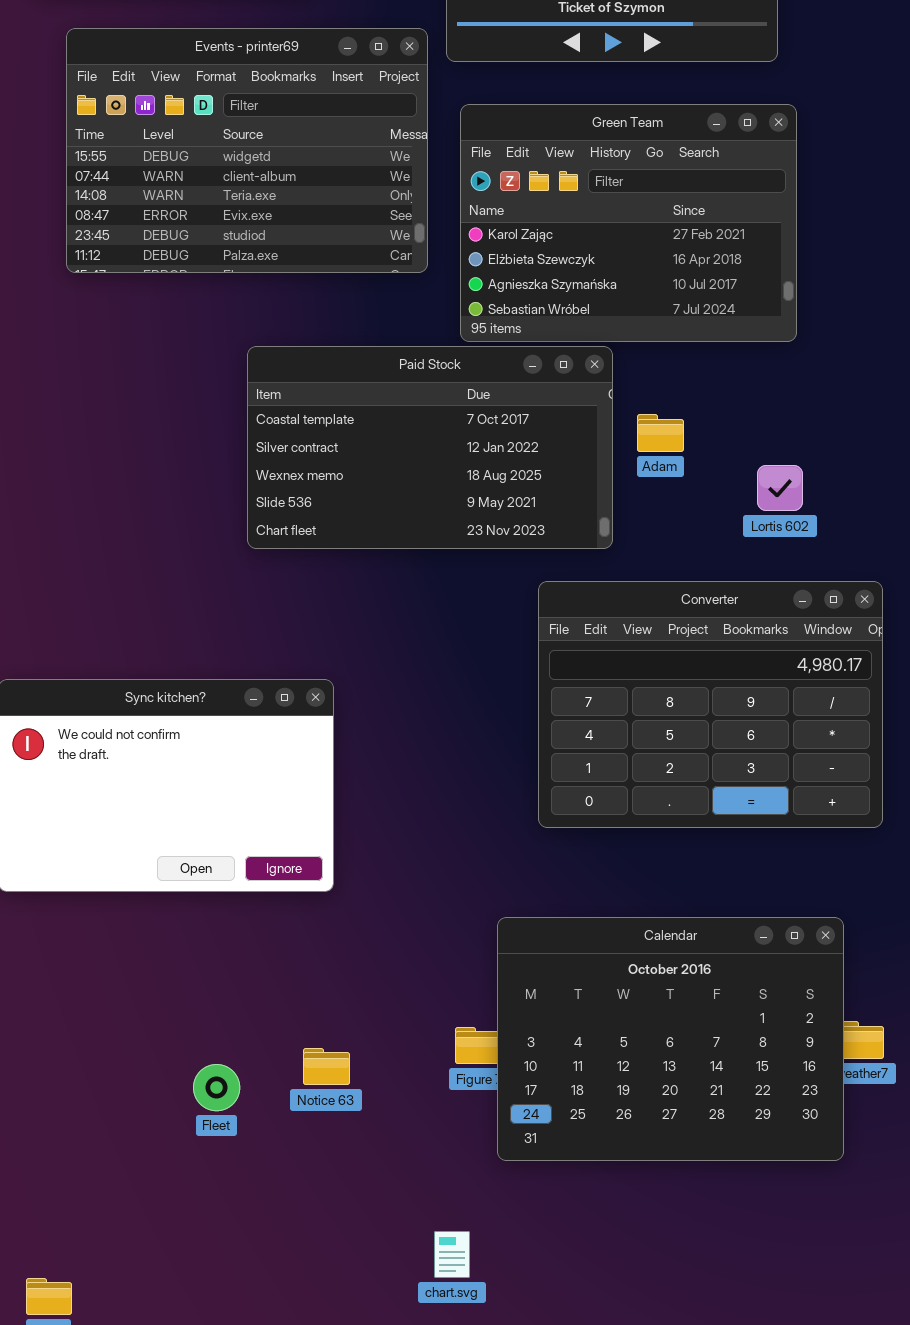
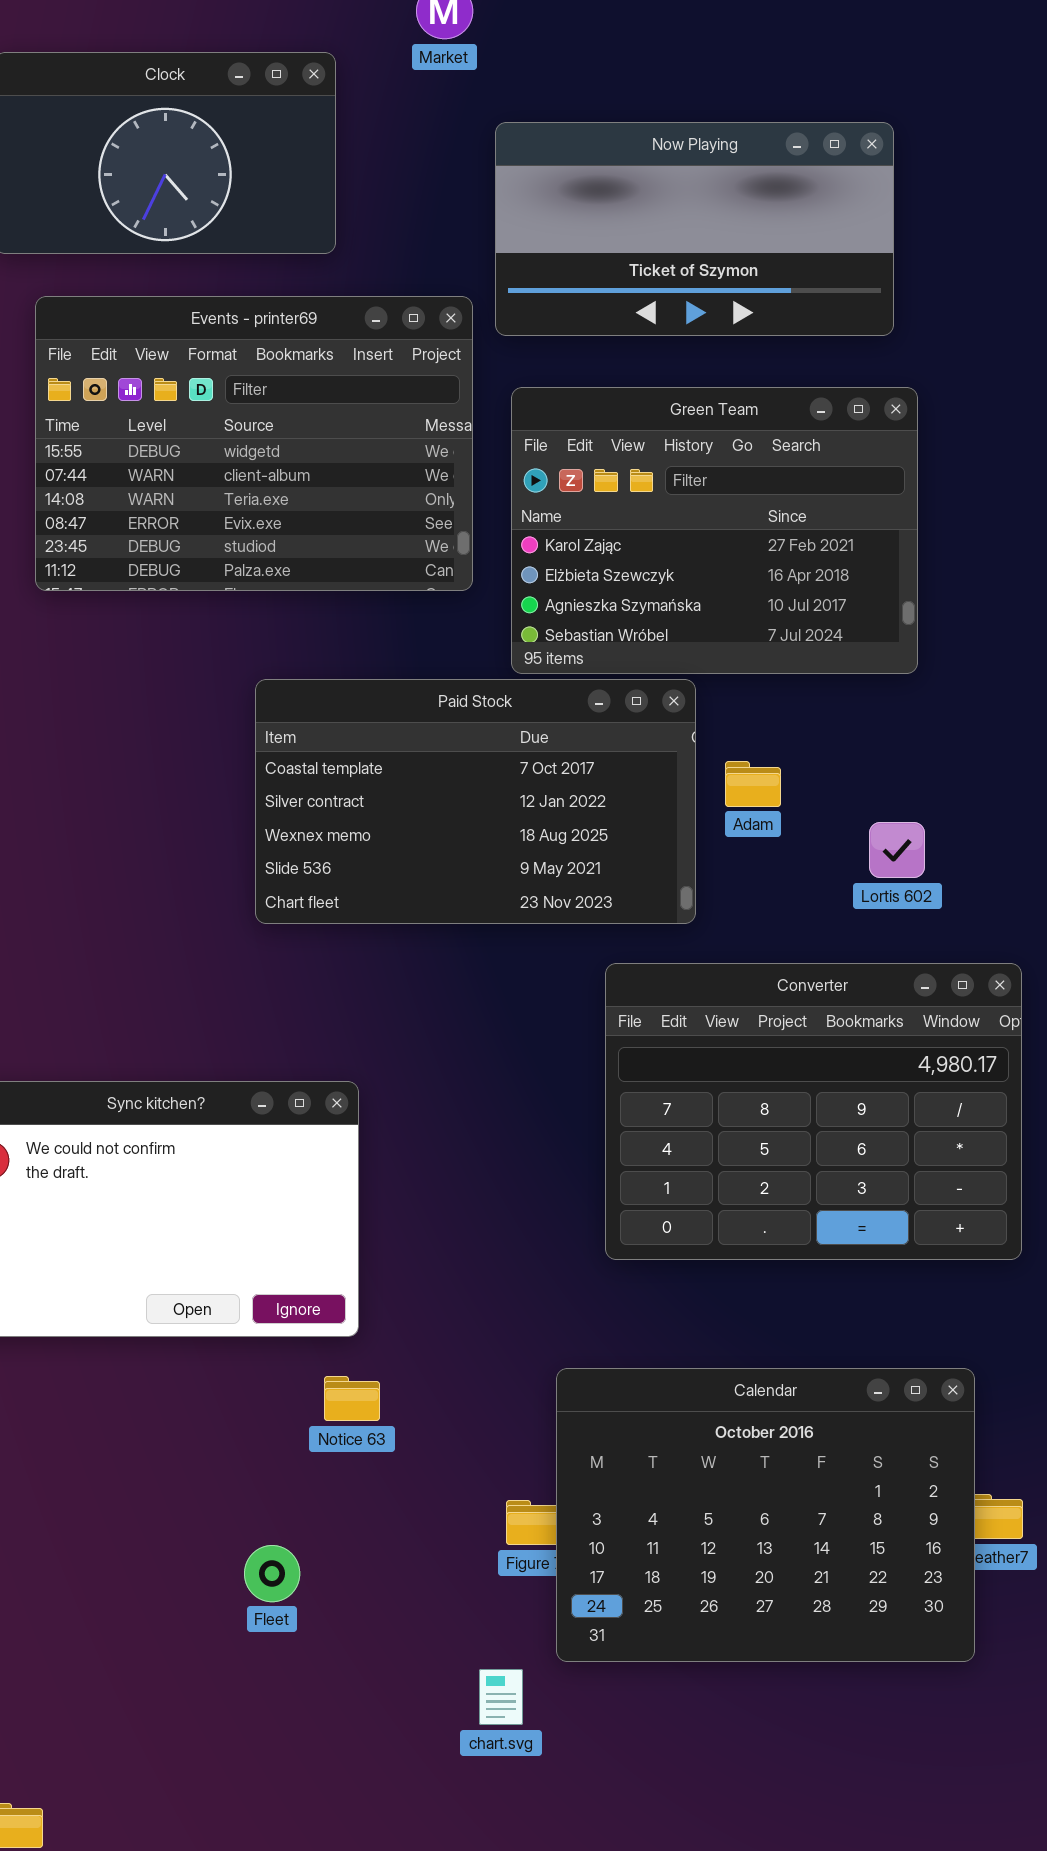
Notice 63: [303,1048,350,1085] -> [324,1376,380,1421], moved
Fleet: [193,1064,240,1111] -> [244,1545,300,1602], moved
chart.svg: [434,1231,470,1278] -> [479,1669,523,1725], moved

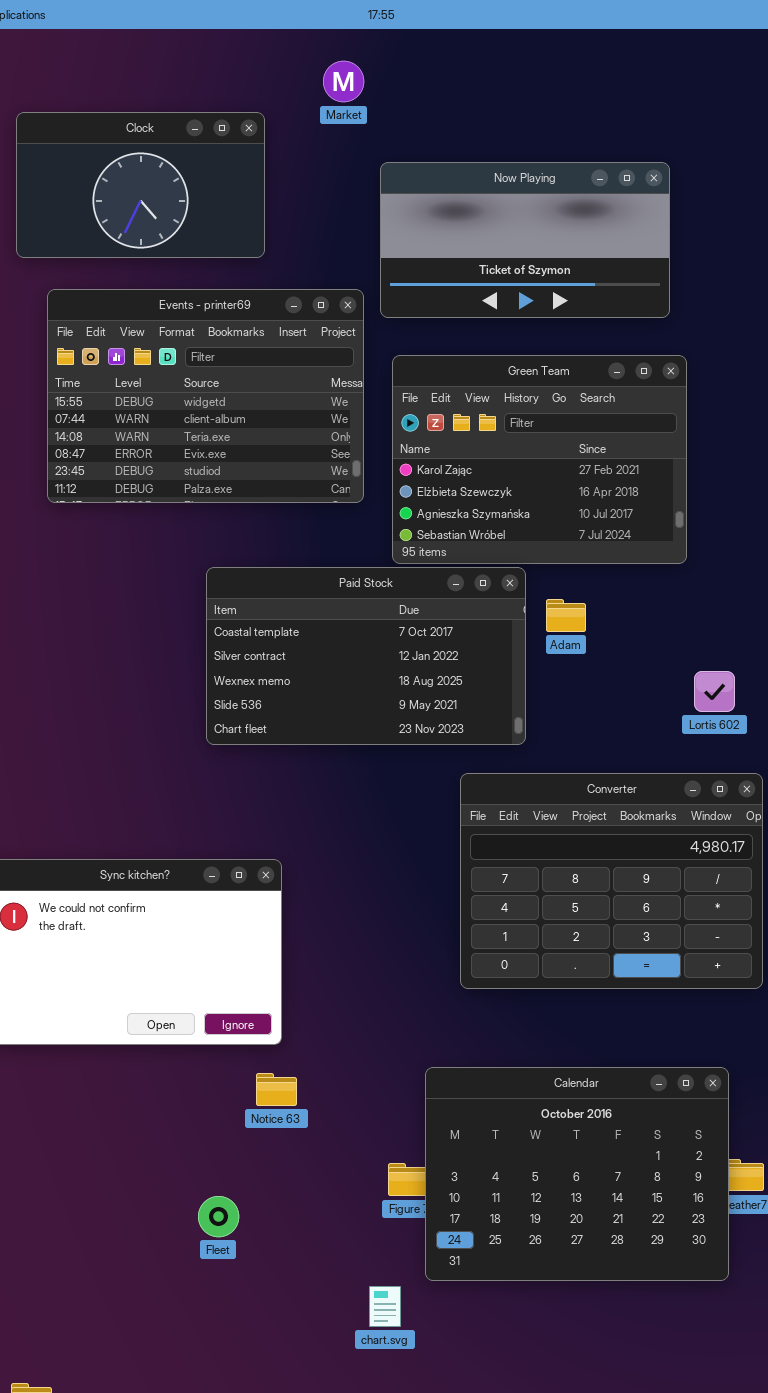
Adam: [725,761,781,807] -> [546,599,586,632], moved
Lortis 602: [869,822,925,878] -> [694,671,735,712], moved

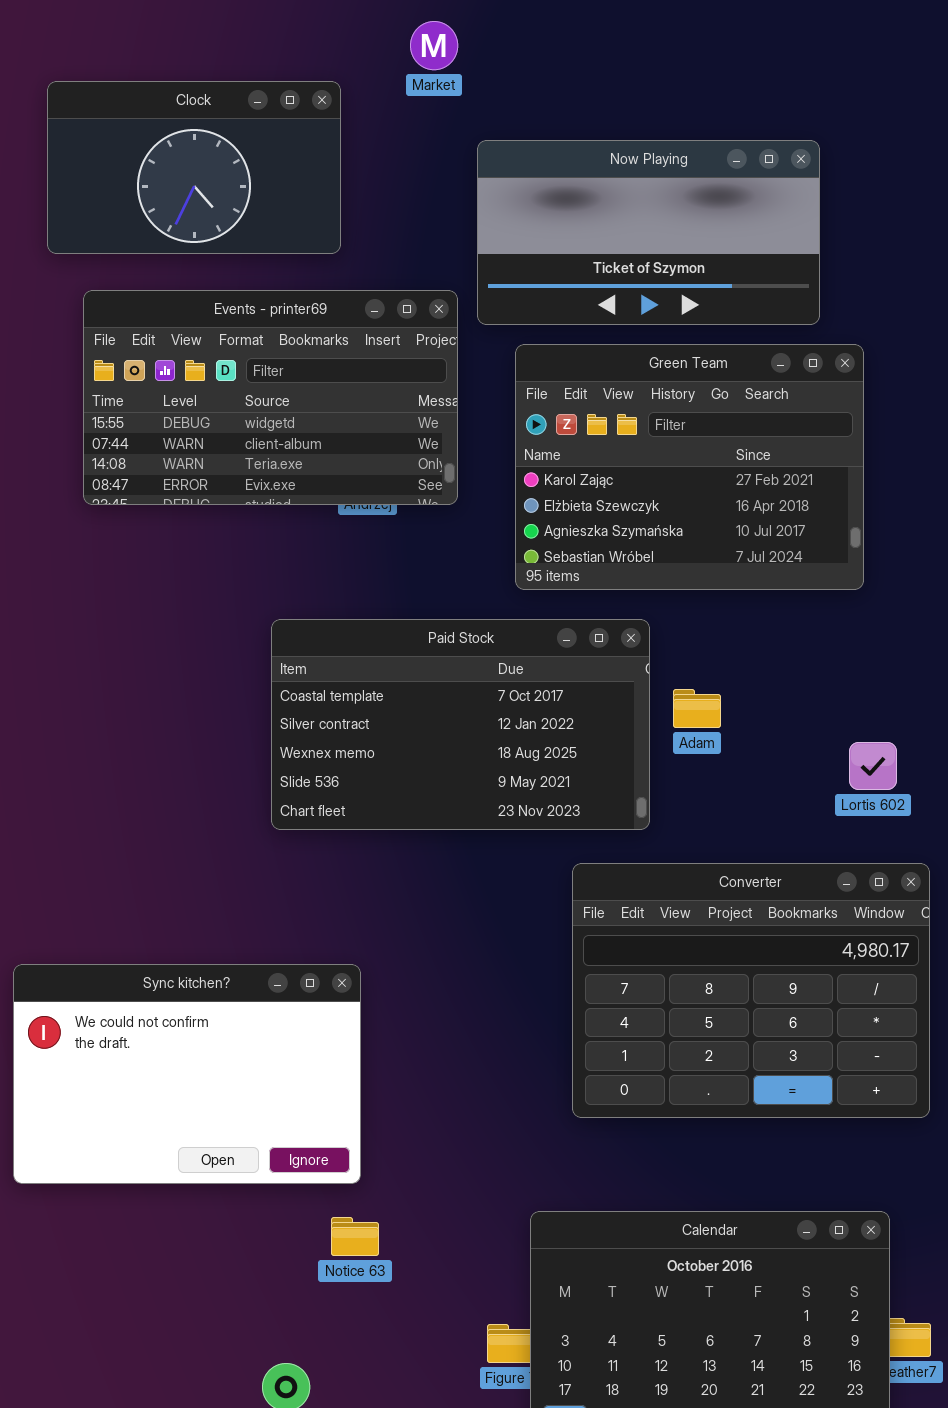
Events - printer69: [47,289,364,503] -> [83,290,458,505], resized
Green Team: [392,355,687,564] -> [515,344,864,590], moved
Adam: [546,599,586,632] -> [673,689,721,728], moved

